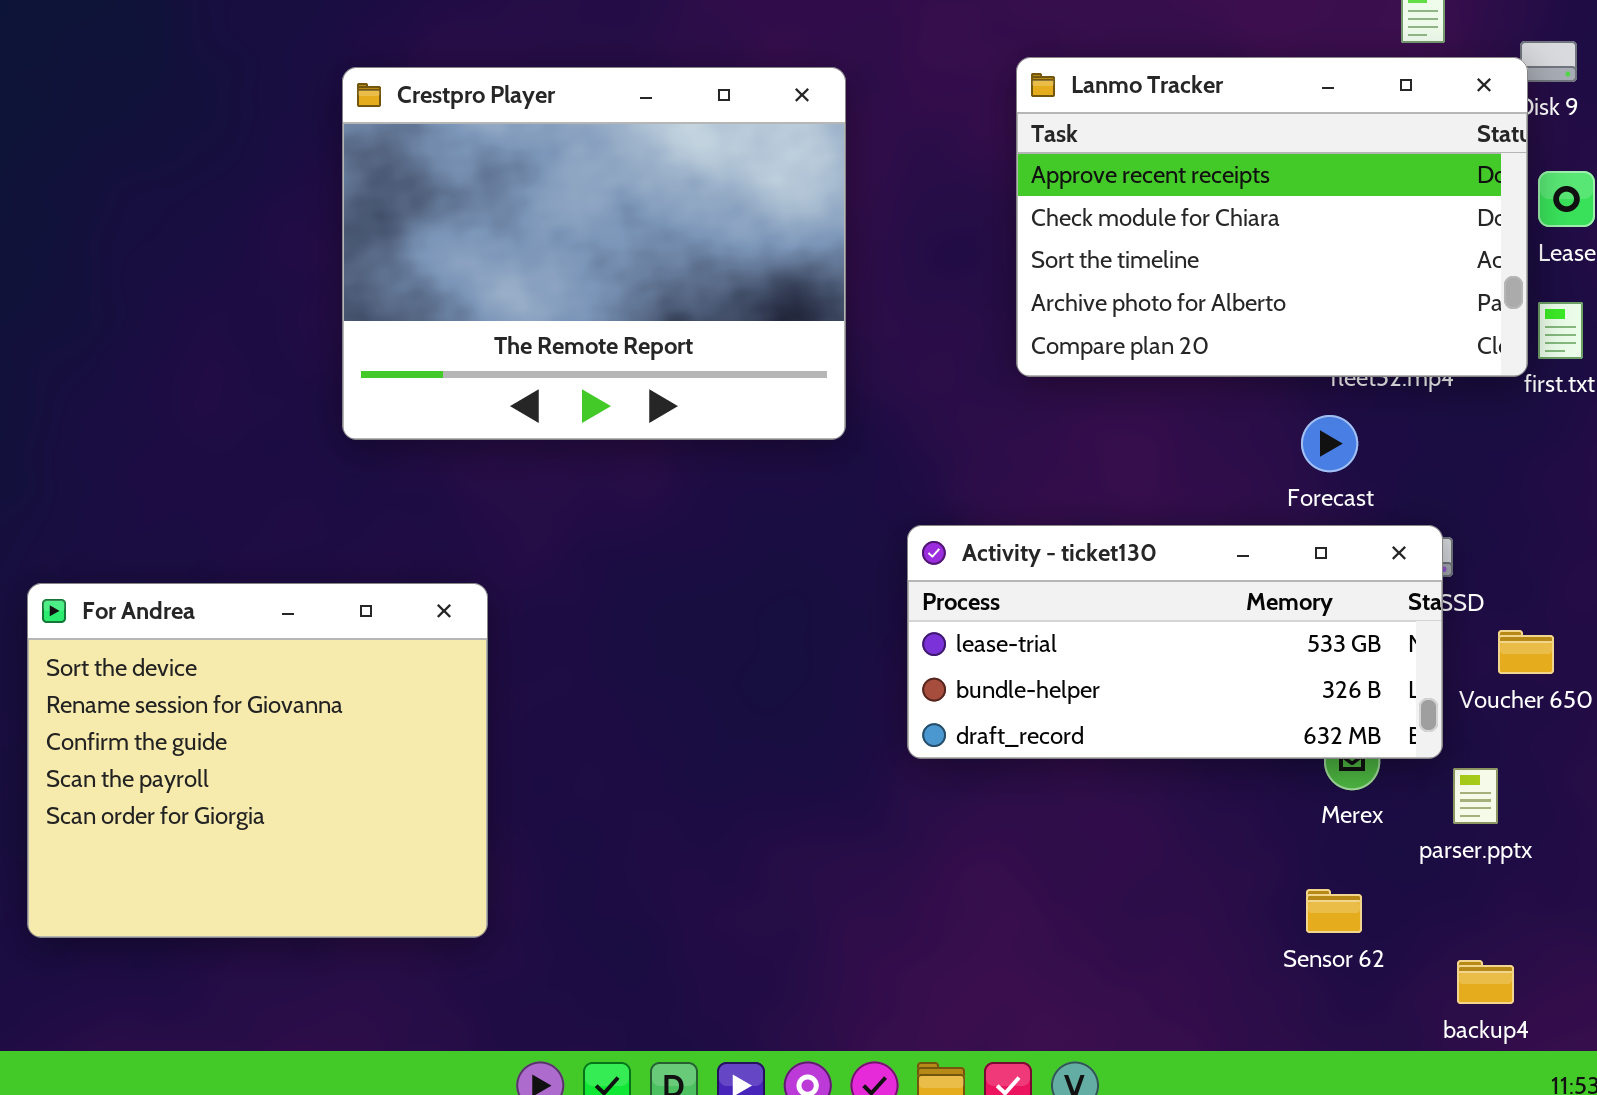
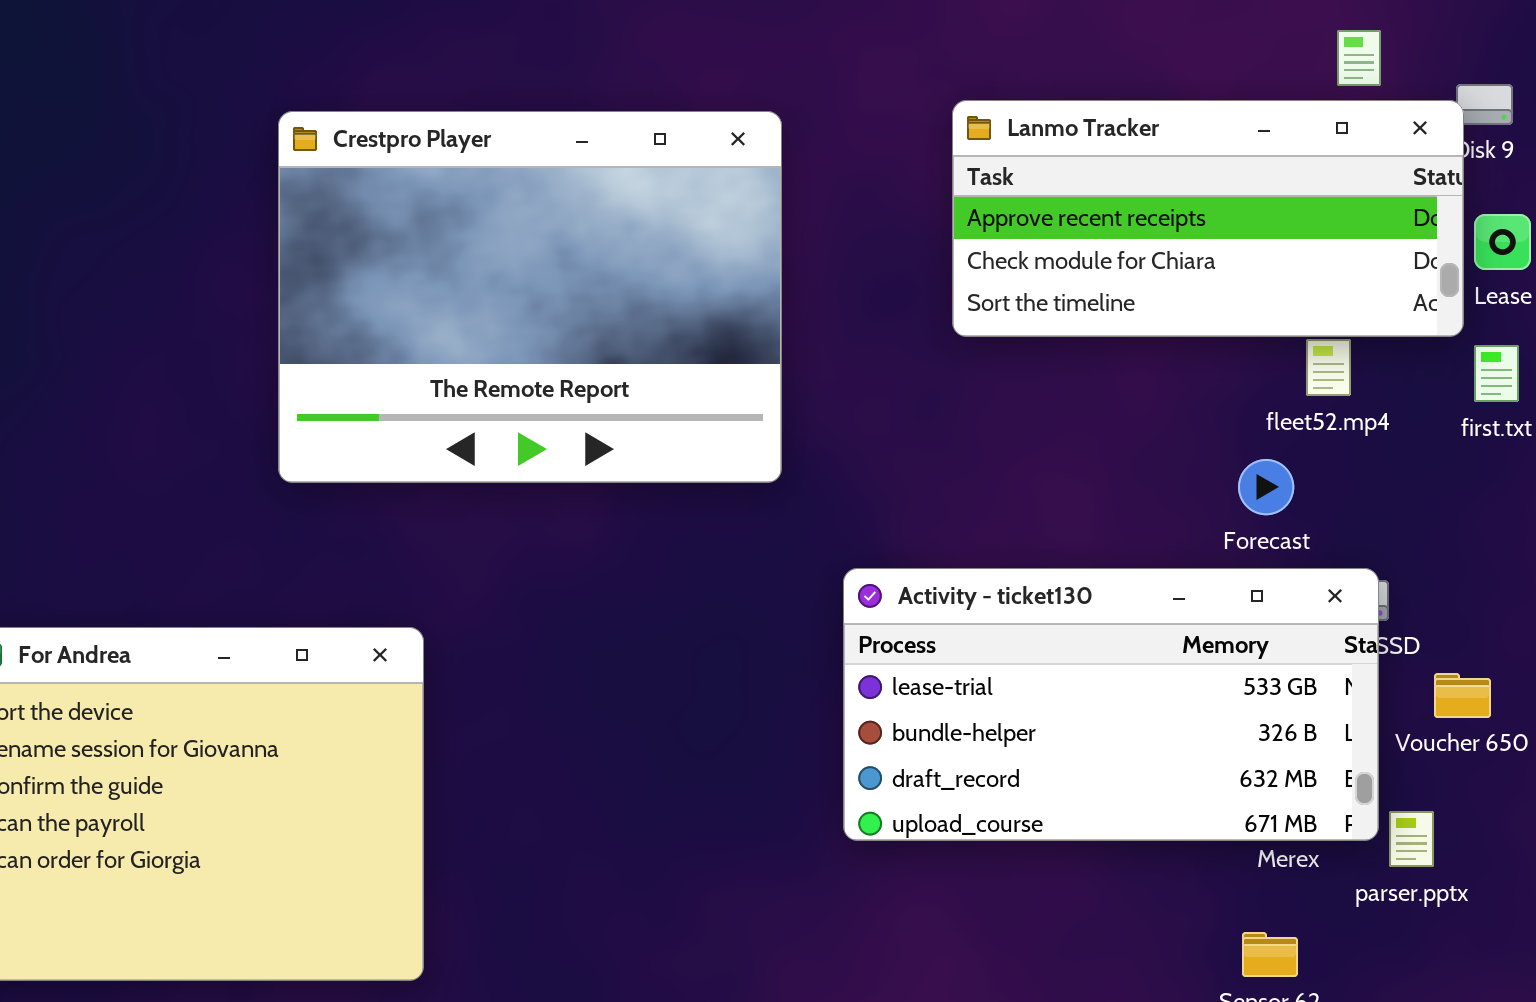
Lanmo Tracker: [1016,57,1528,377] -> [952,100,1464,337], resized
Activity - ticket130: [907,525,1443,759] -> [843,568,1379,841], resized

